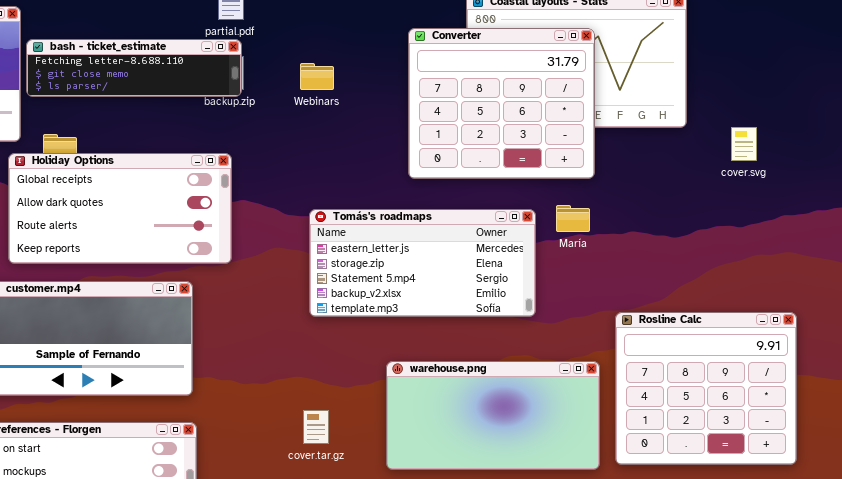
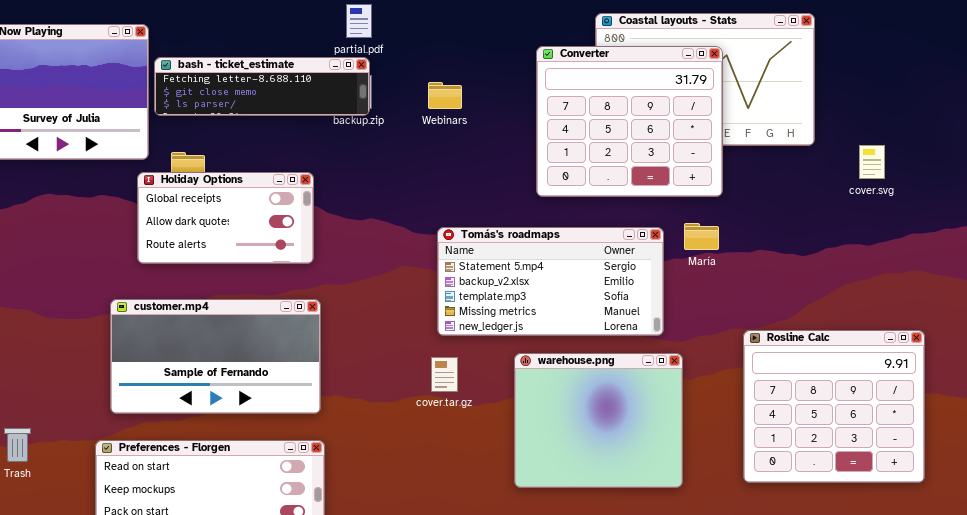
Holiday Options: [8,153,232,264] -> [137,172,314,264], resized
Tomás's roadmaps: [309,209,536,317] -> [437,227,664,336], scrolled down 2 rows
warehouse.png: [386,361,600,470] -> [514,353,683,488], resized
cover.tar.gz: [303,410,329,444] -> [431,357,458,392], moved

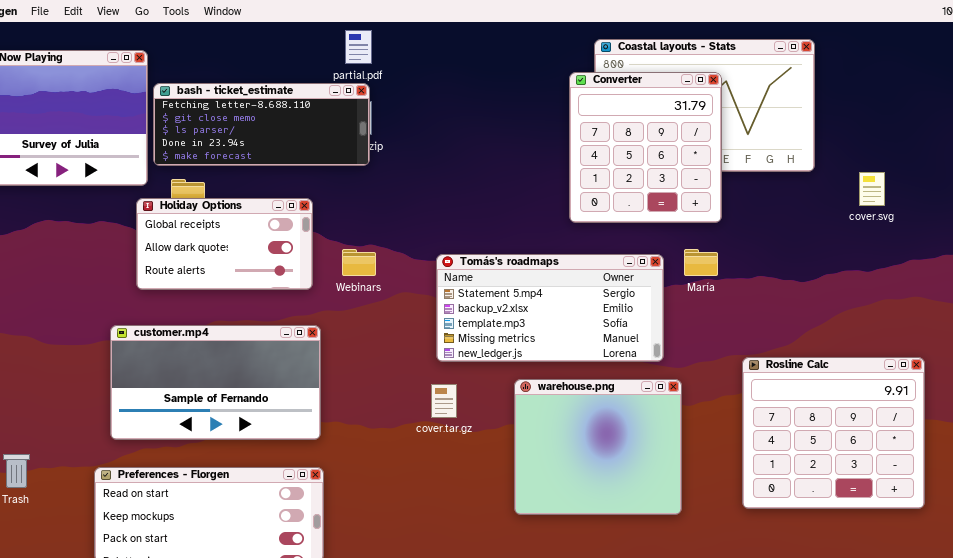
Converter: [536,46,723,197] -> [569,72,722,223], resized
bash - ticket_estimate: [154,57,370,116] -> [153,83,370,166], resized
Webinars: [428,82,462,109] -> [342,249,376,276], moved

